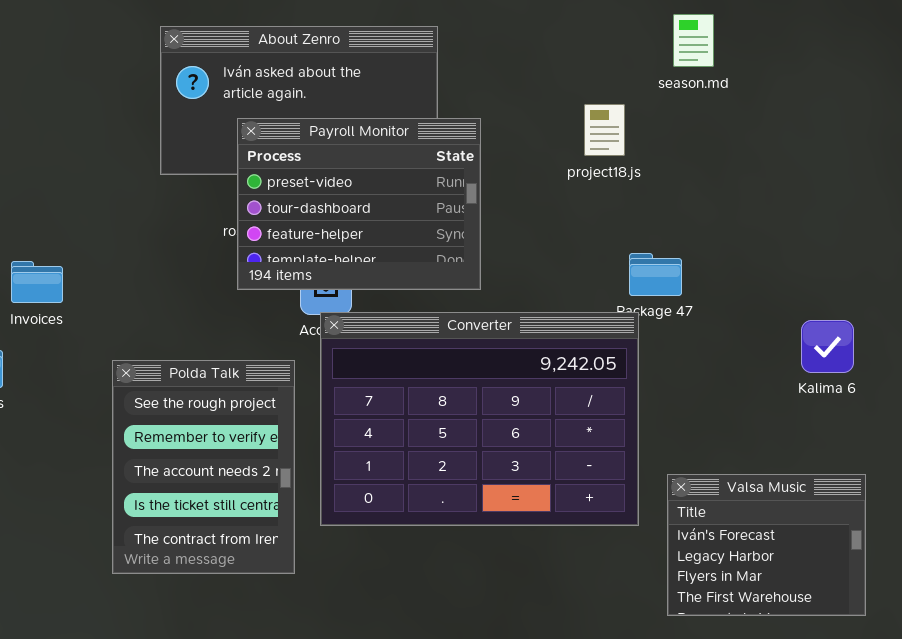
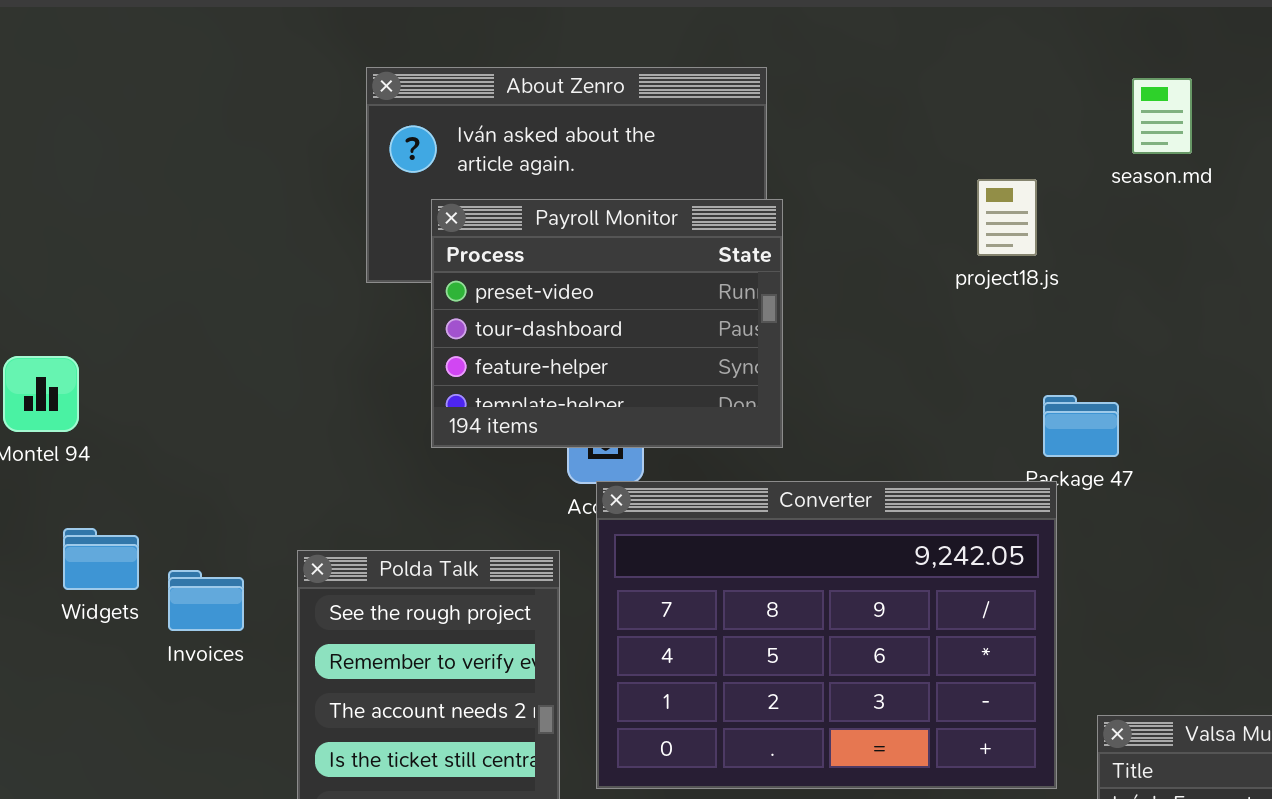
season.md: [673,14,714,67] -> [1132,78,1192,154], moved
Payroll Monitor: [237,118,481,290] -> [431,199,783,448], moved
Invoices: [11,261,63,303] -> [168,570,244,631], moved

